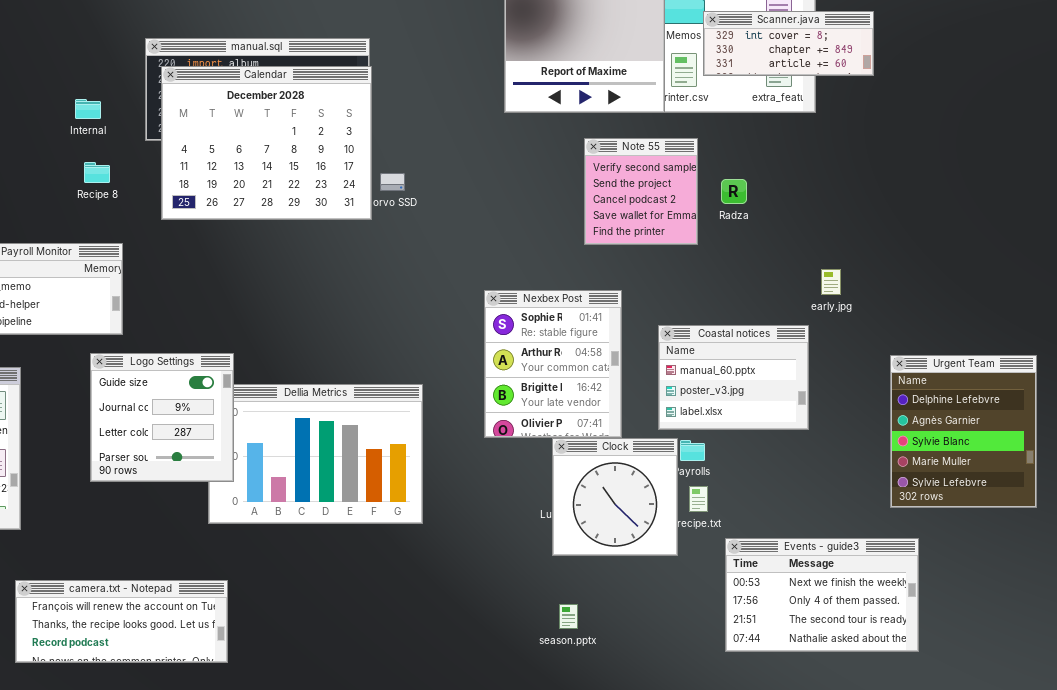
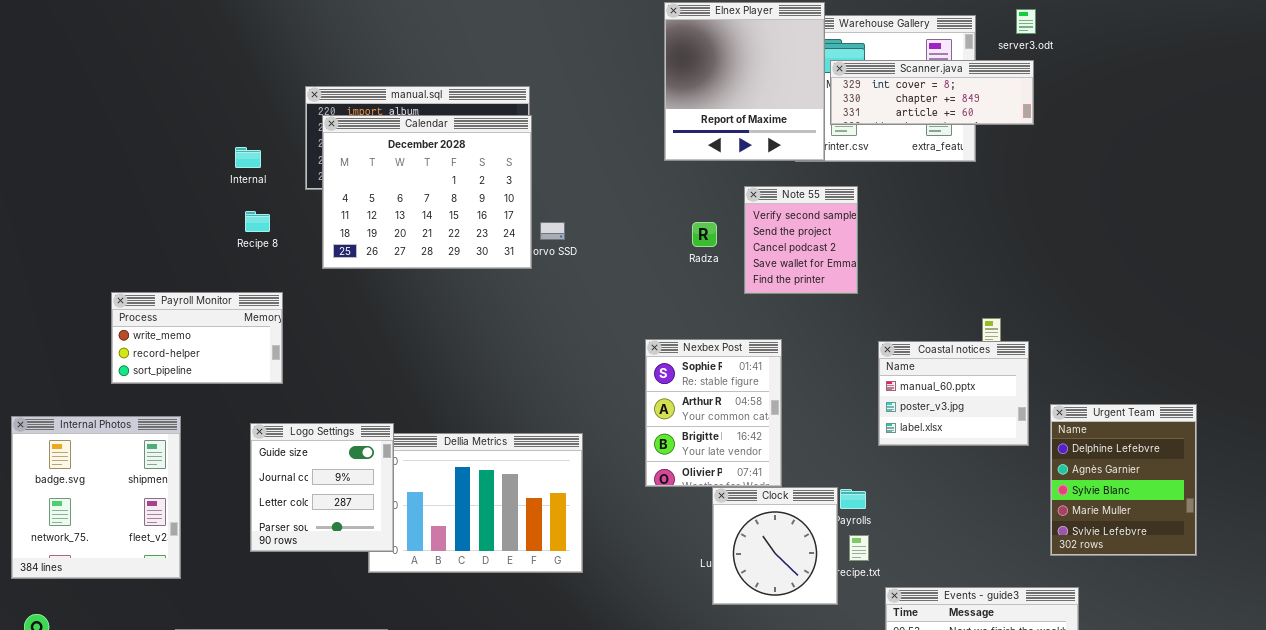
Scanner.java: [703,11,874,76] -> [830,60,1034,125], resized
Radza: [721,179,747,204] -> [692,222,717,247], moved
Coastal notices: [658,325,809,430] -> [878,341,1029,446], moved
Logo Settings: [90,353,234,482] -> [250,423,394,552], moved

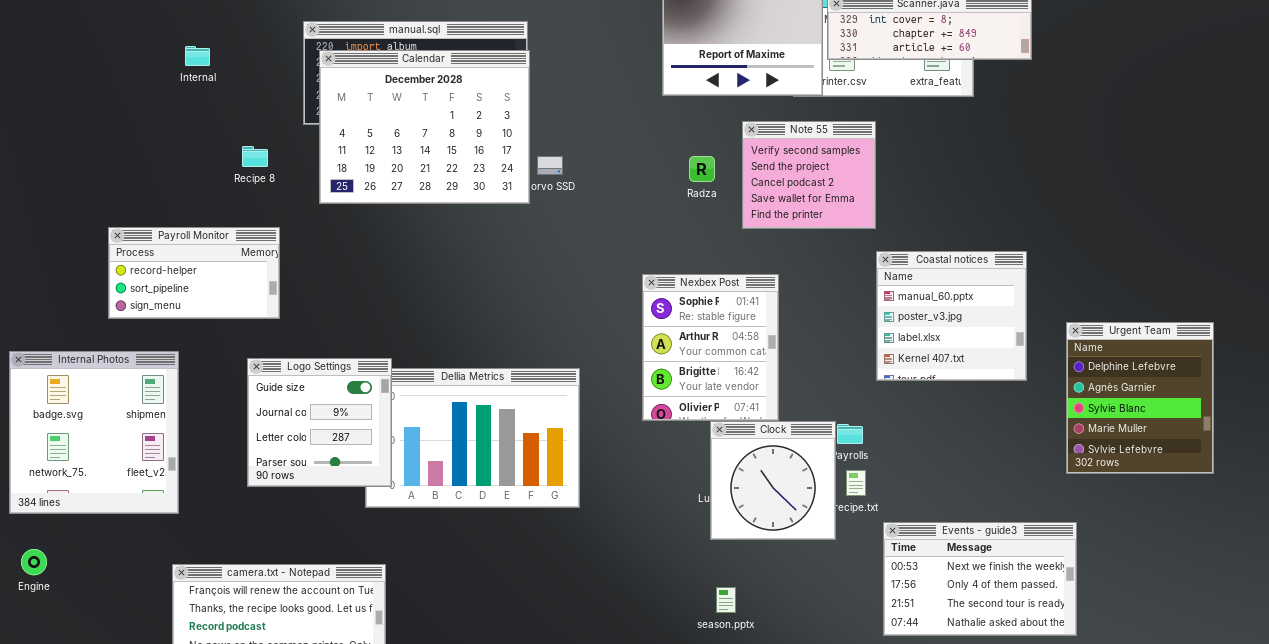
Internal: [235,147,261,168] -> [185,46,210,66], moved
Note 55: [744,186,858,294] -> [742,121,876,229], resized
Payroll Monitor: [111,292,283,384] -> [108,227,280,319], scrolled down 1 row
Coastal notices: [878,341,1029,446] -> [876,251,1027,381], resized
Urgent Team: [1050,404,1197,556] -> [1066,322,1214,474], moved

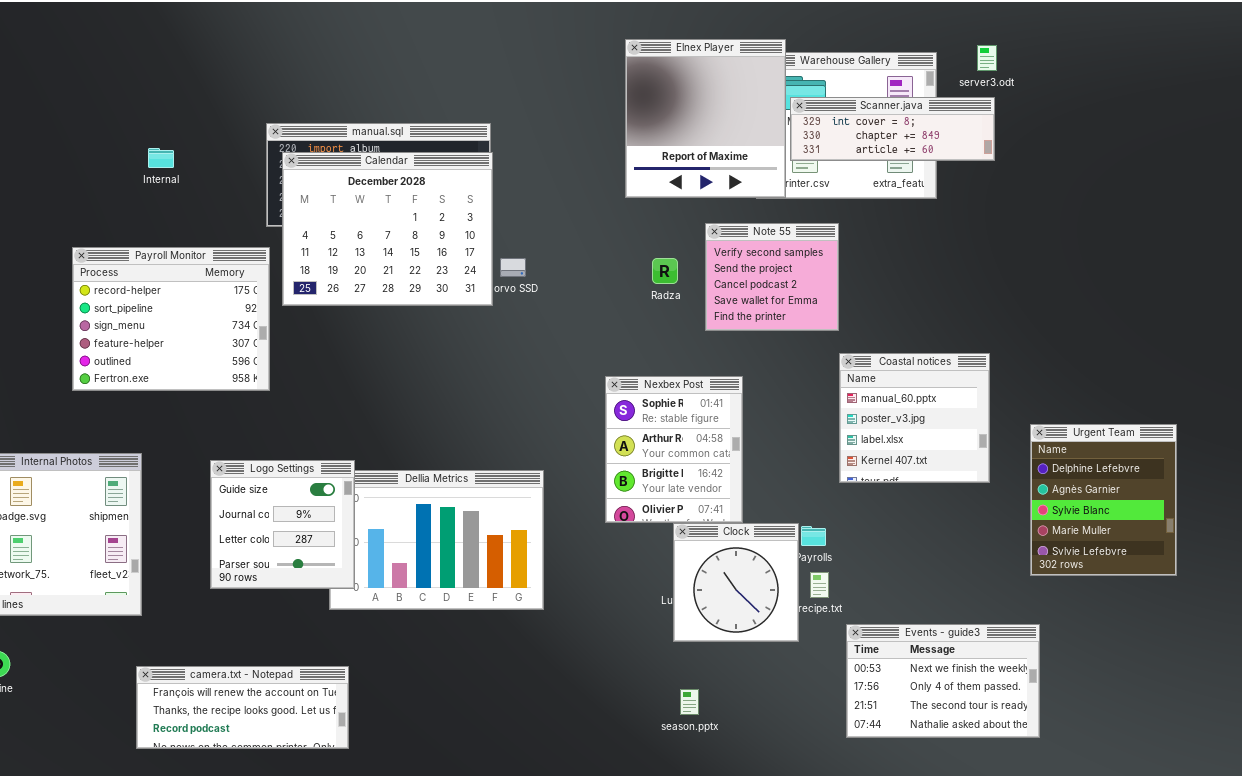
Payroll Monitor: [108,227,280,319] -> [72,247,270,391], moved, resized

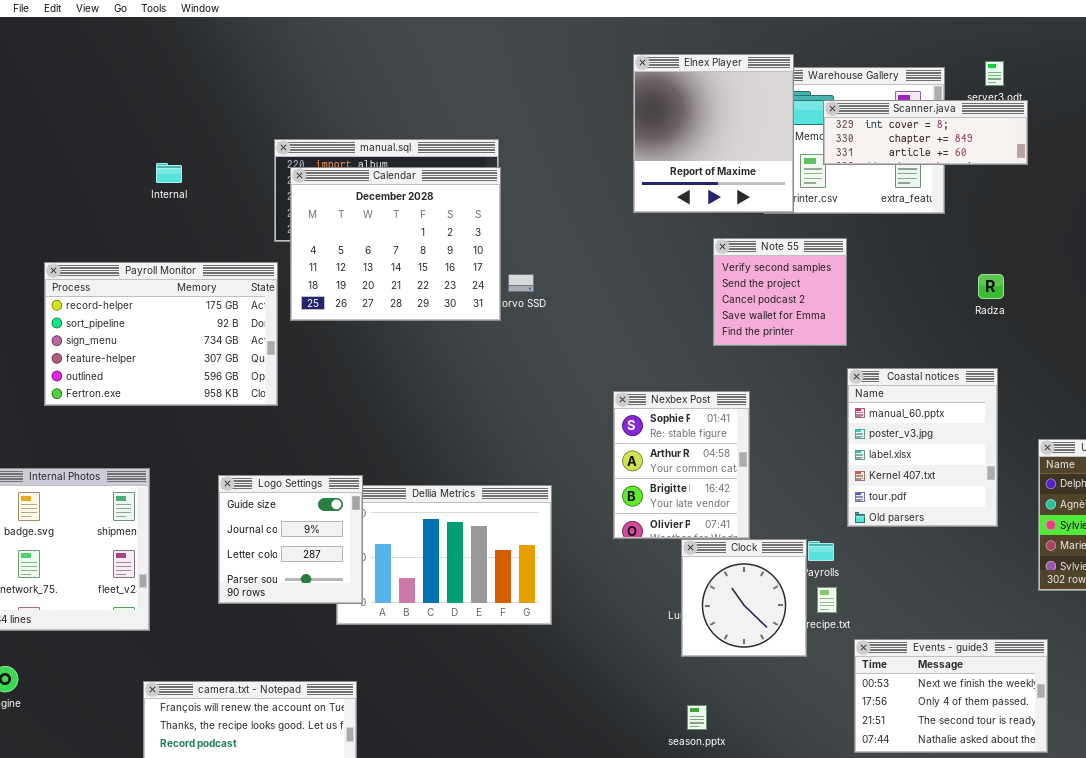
Scanner.java: [790,97,995,161] -> [823,100,1028,165], moved
Payroll Monitor: [72,247,270,391] -> [44,262,278,406], resized
Radza: [652,258,678,284] -> [978,274,1004,299], moved
Coastal notices: [839,353,990,483] -> [847,368,998,527], resized

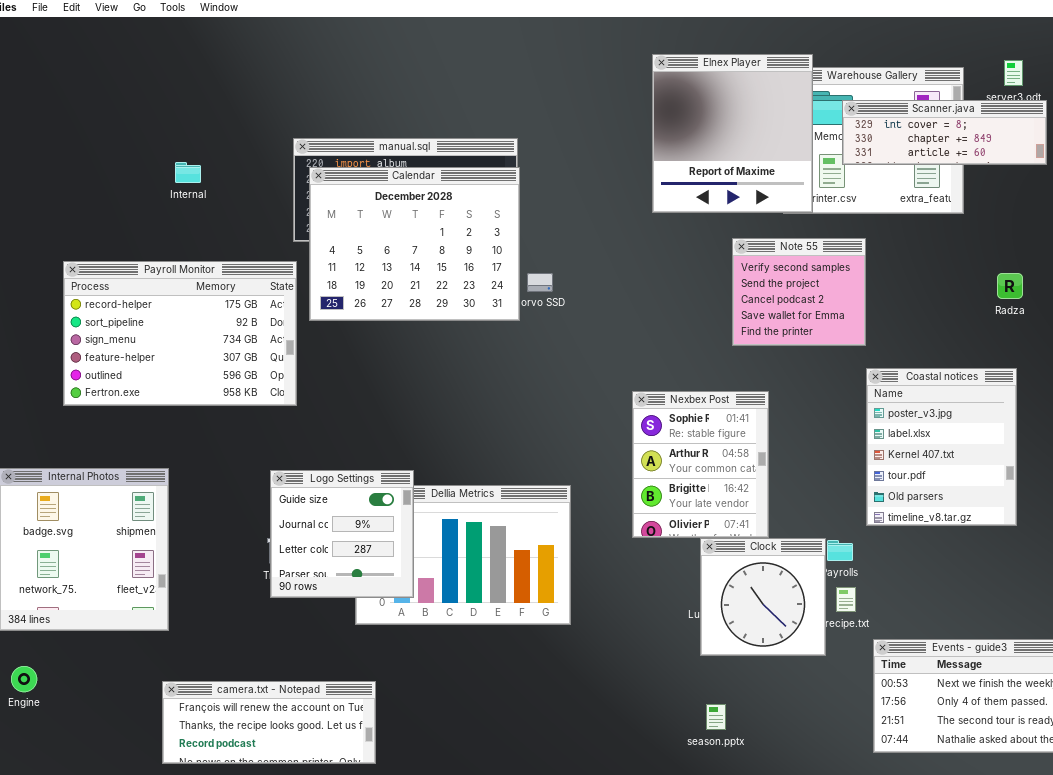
Coastal notices: [847,368,998,527] -> [866,368,1017,526], scrolled down 1 row
Logo Settings: [218,475,363,604] -> [270,470,414,598], moved

